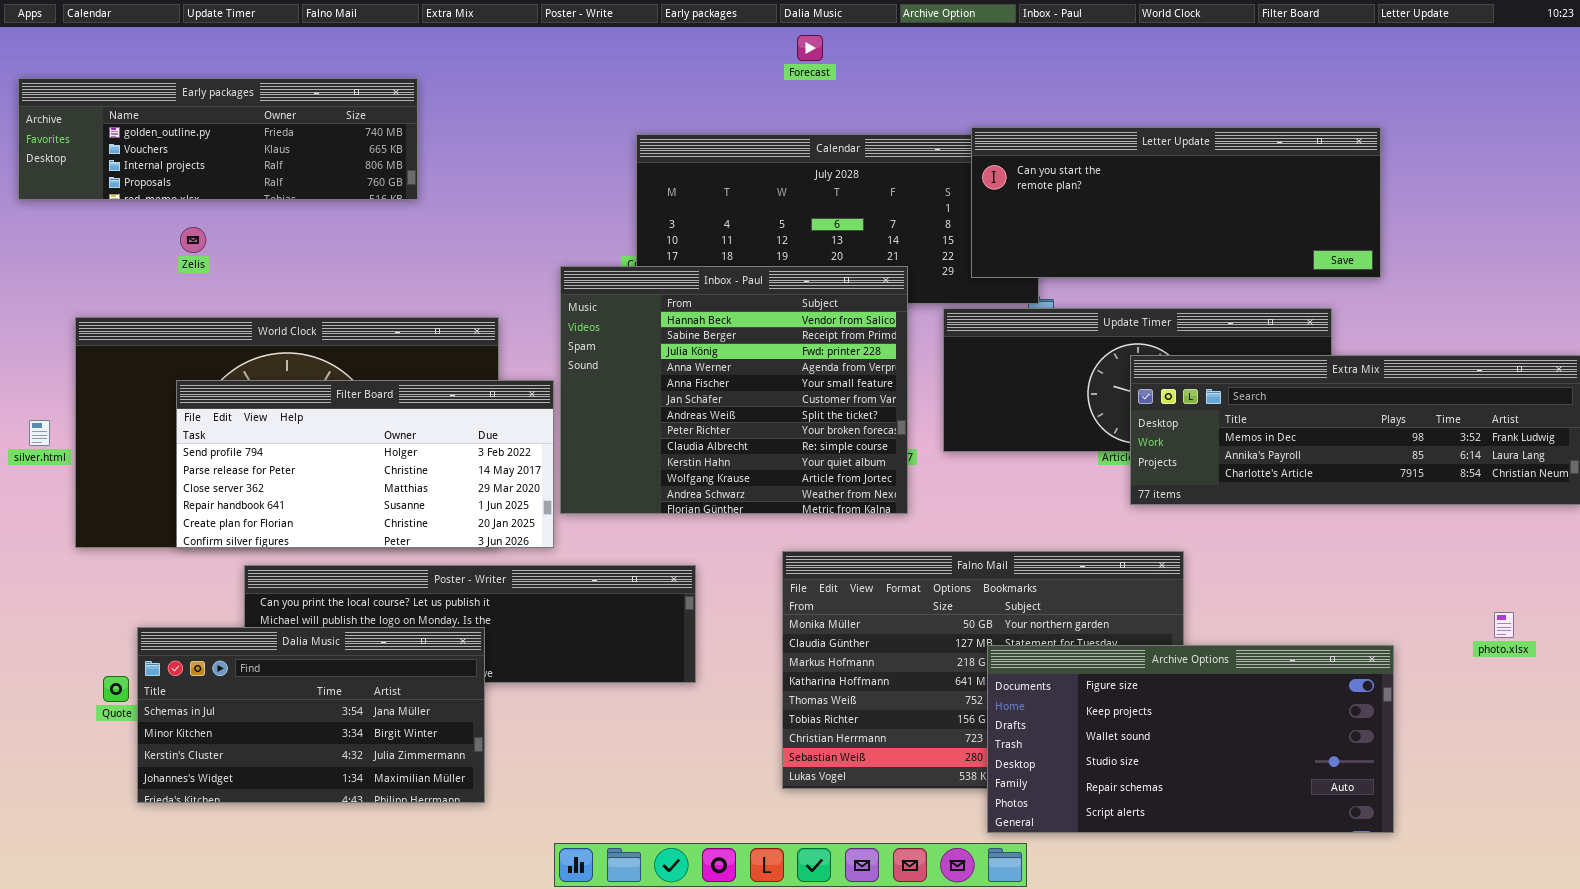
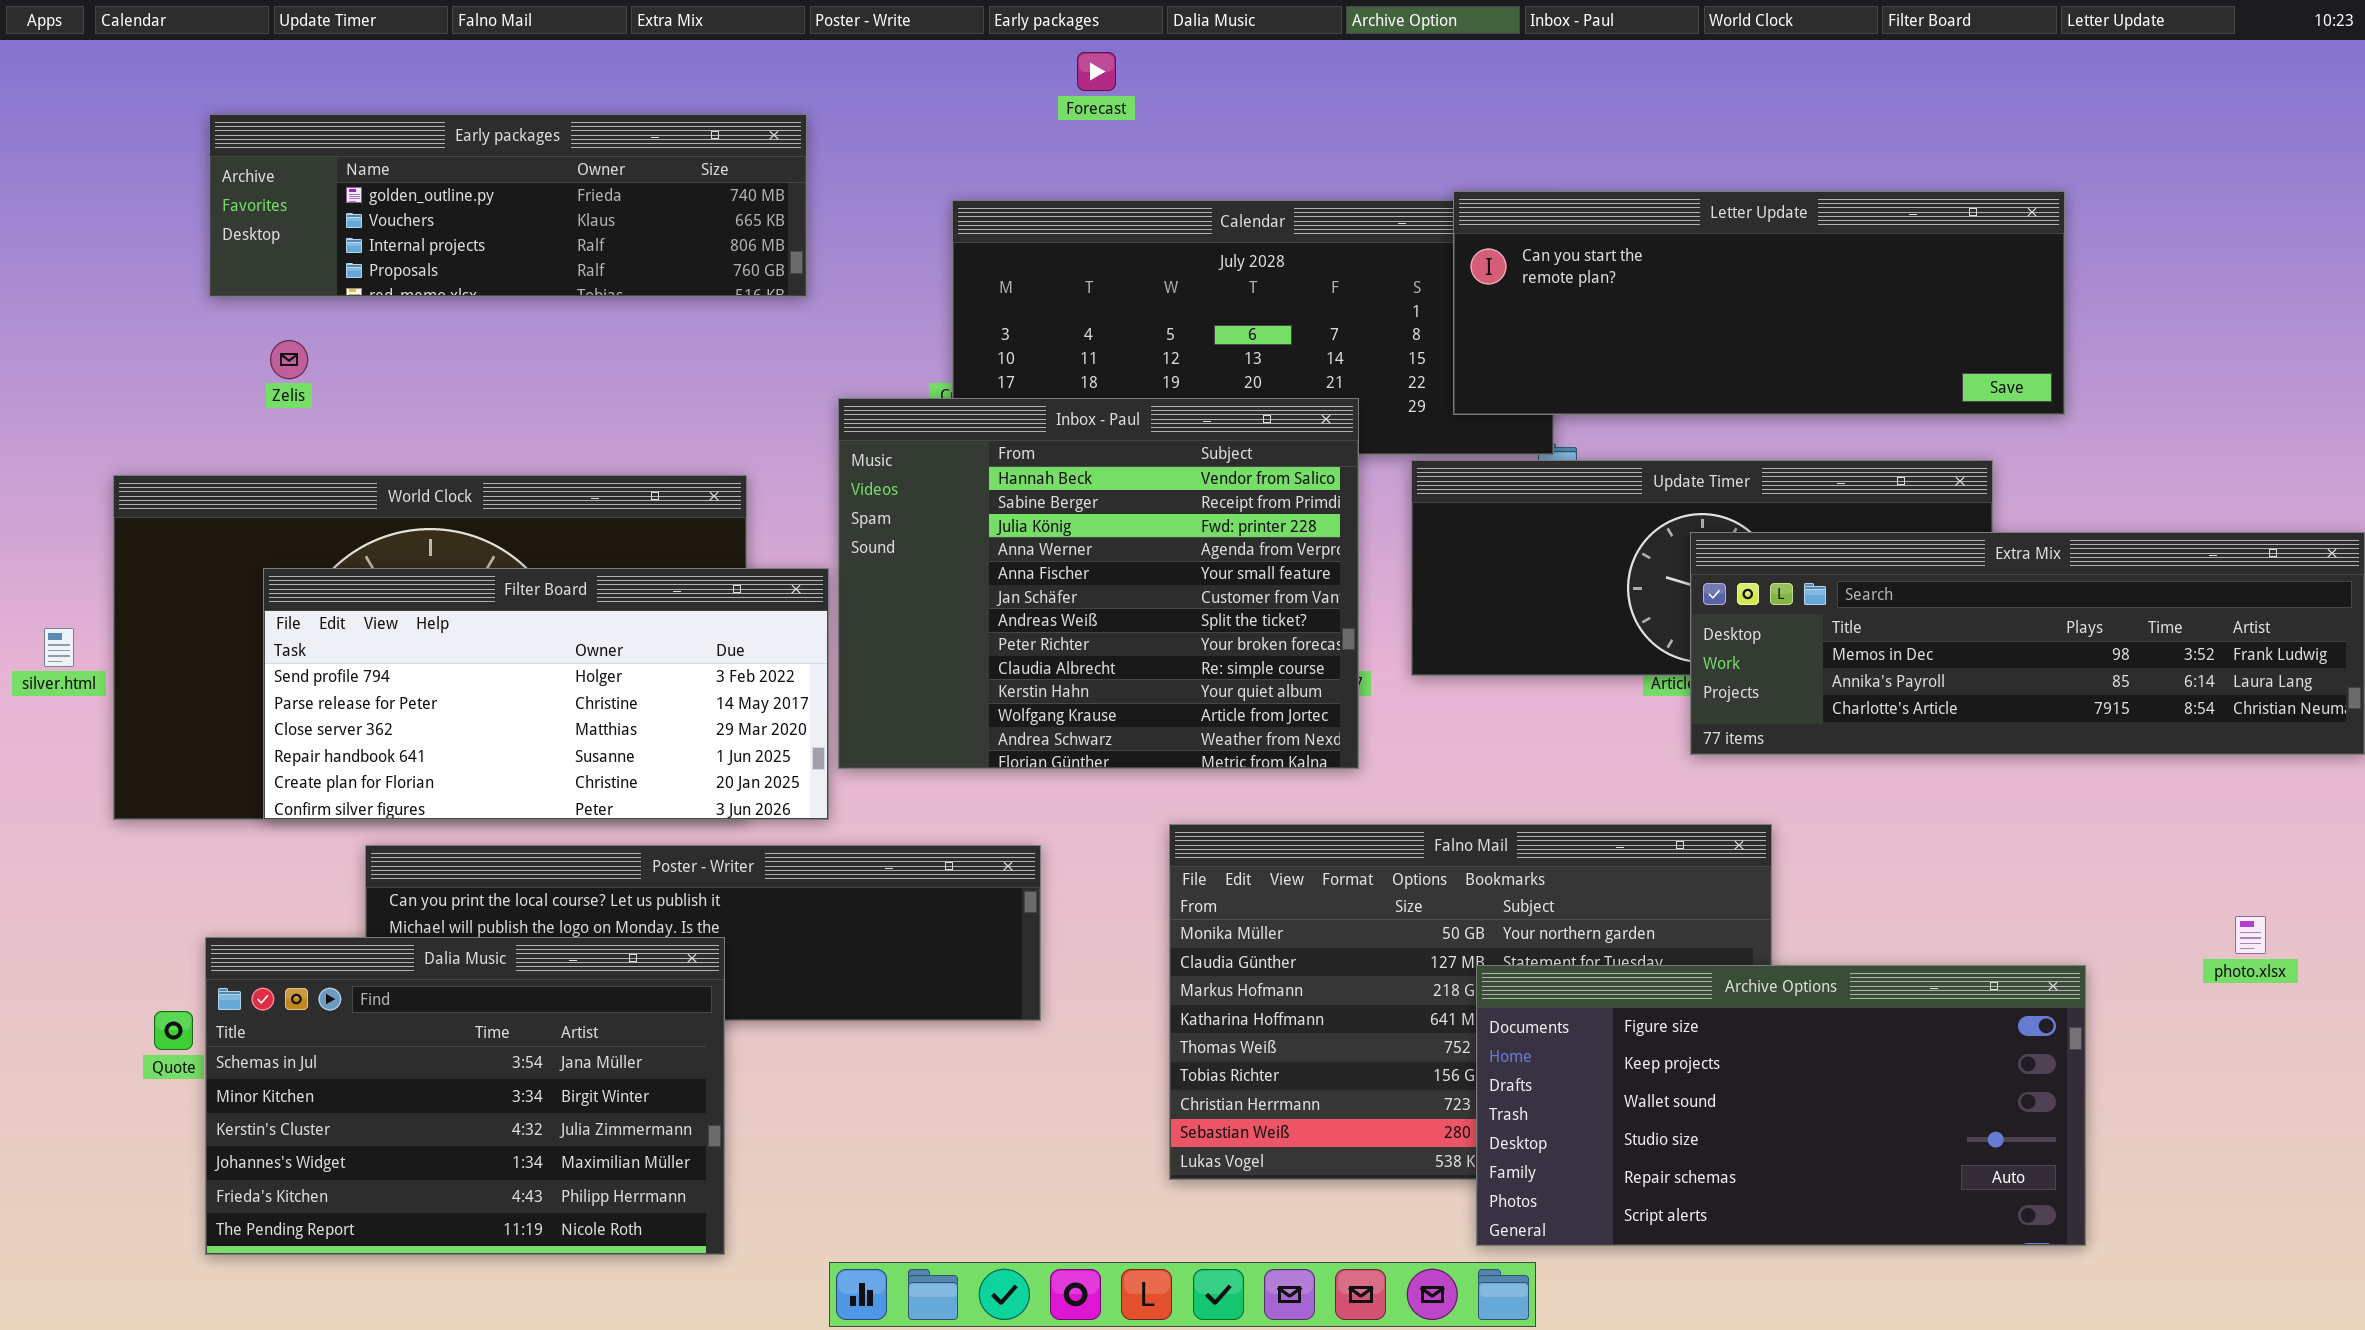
Forecast: [797,35,823,61] -> [1077,52,1116,91], moved
Early packages: [18,78,418,200] -> [209,114,807,297], moved
Dalia Music: [137,627,485,803] -> [205,937,725,1255], resized

